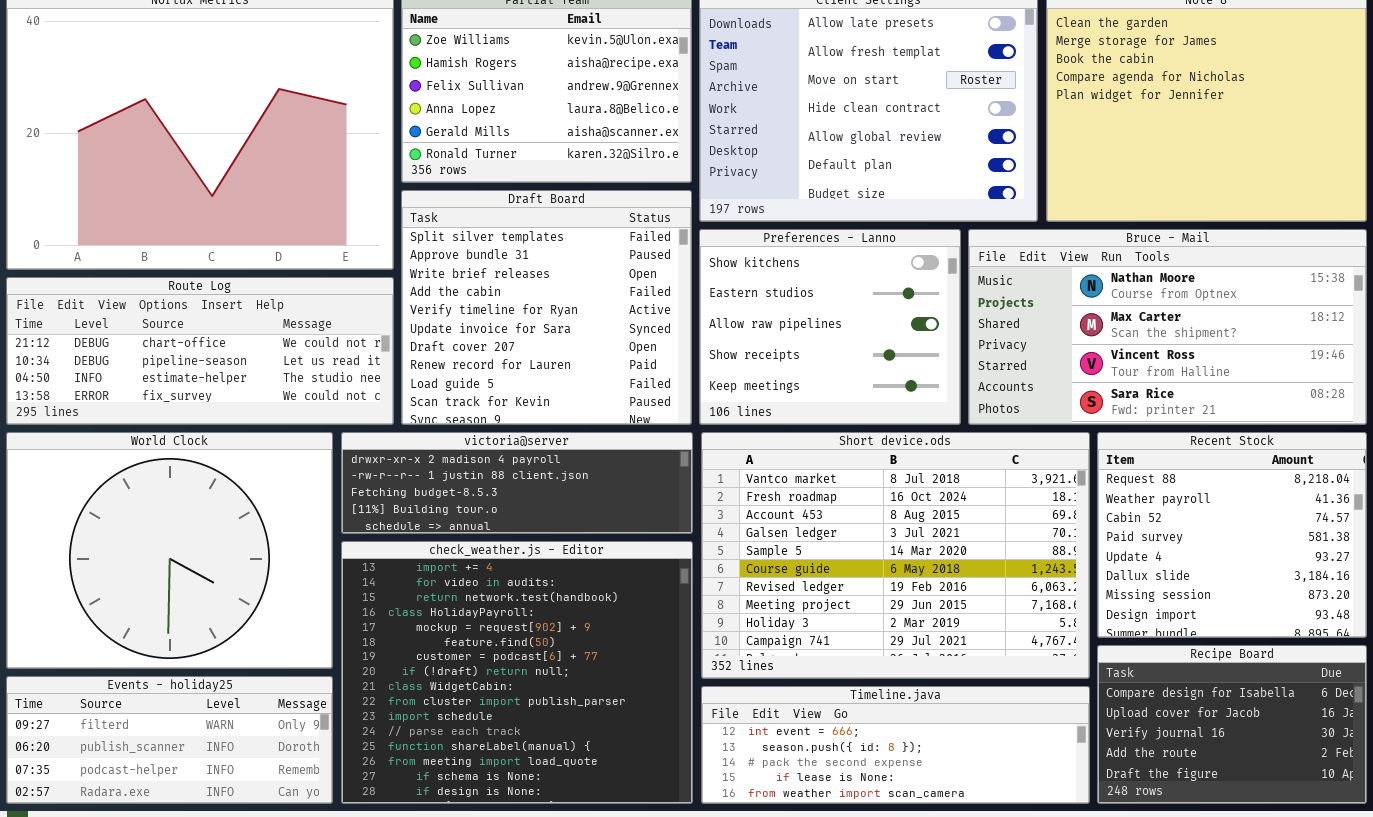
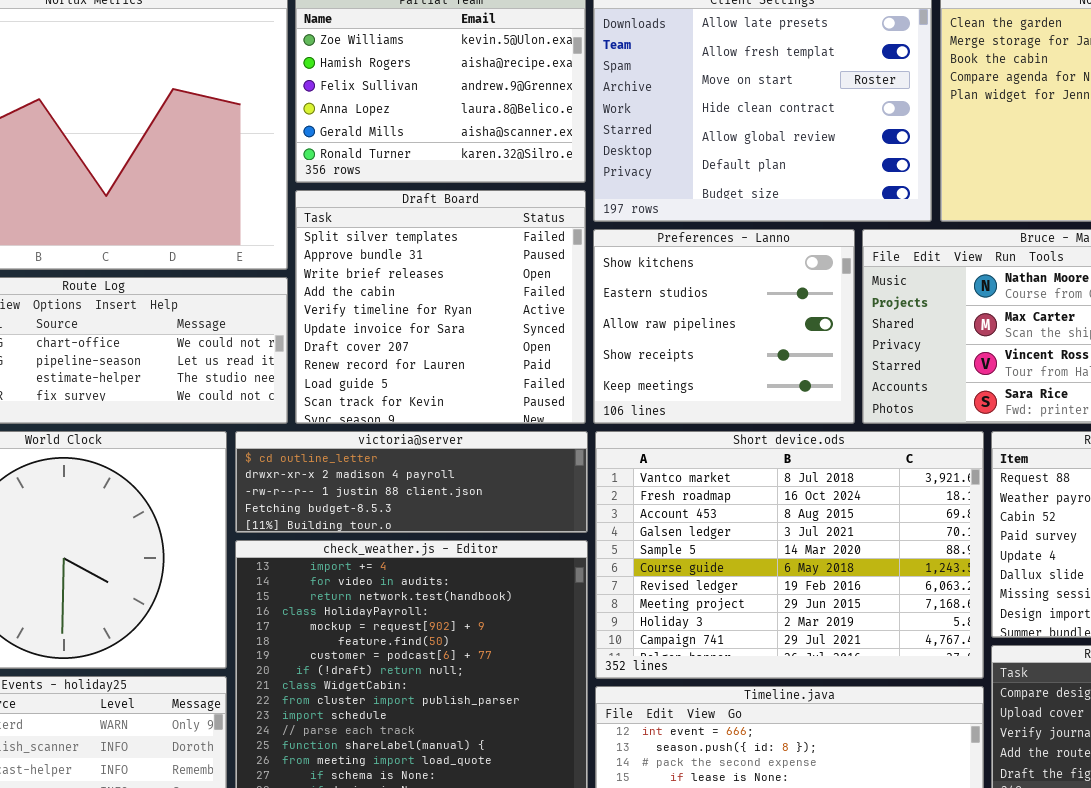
victoria@server: [341,432,693,534] -> [235,431,588,533], scrolled up 1 row

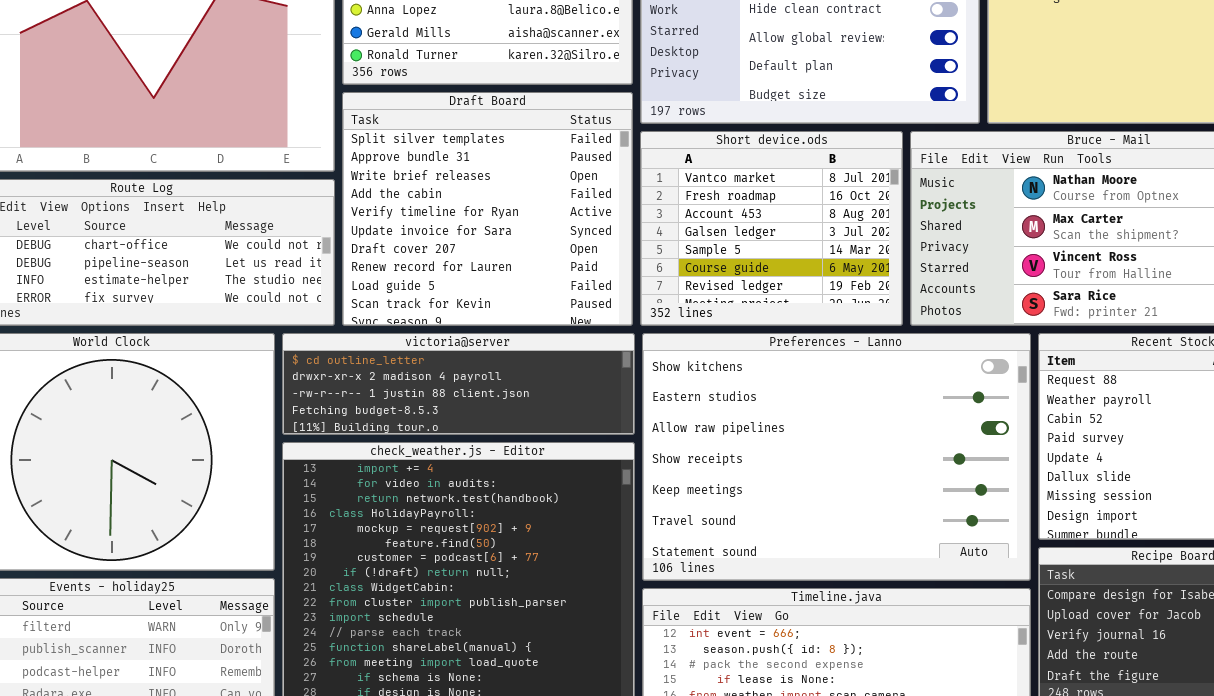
Preferences - Lanno: [593,229,855,424] -> [642,333,1031,581], moved, resized
Short device.ods: [595,431,984,679] -> [640,131,903,326], moved, resized

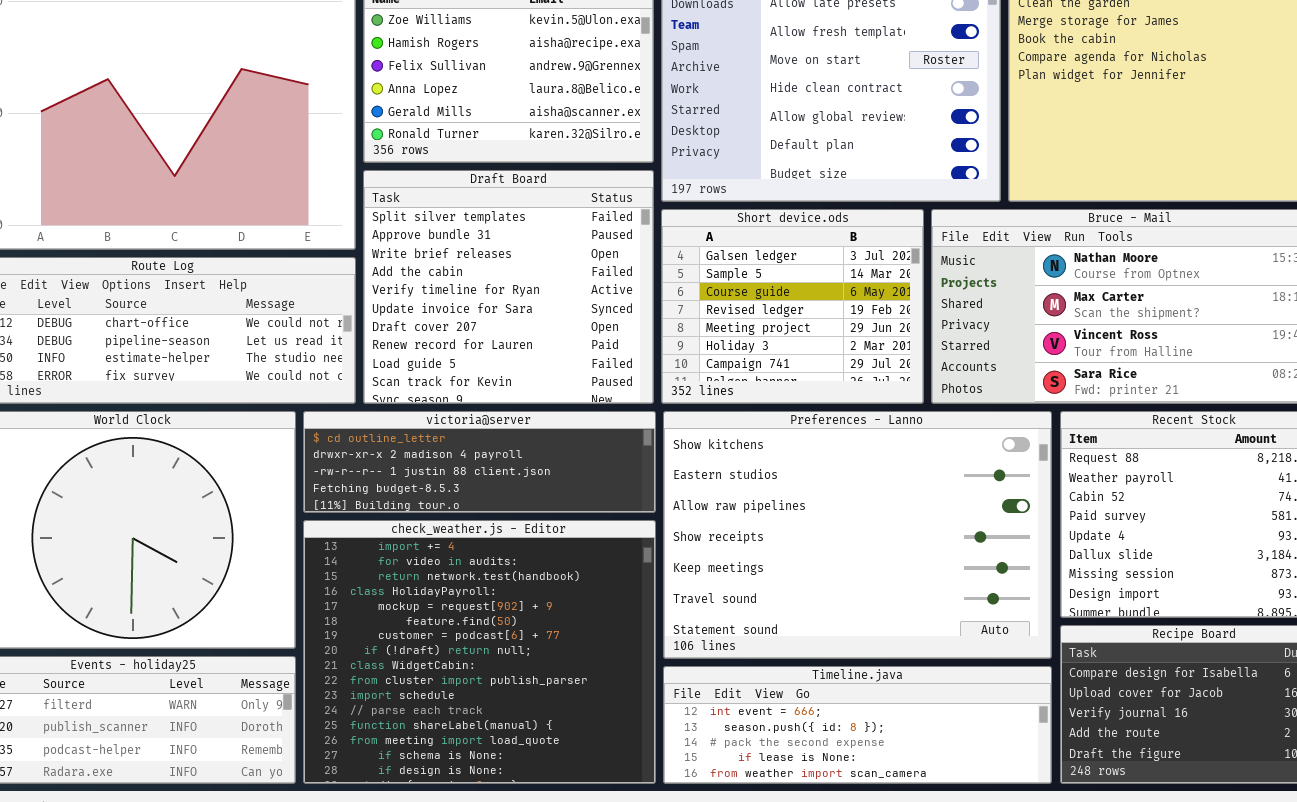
Short device.ods: [640,131,903,326] -> [661,209,924,404], scrolled down 3 rows

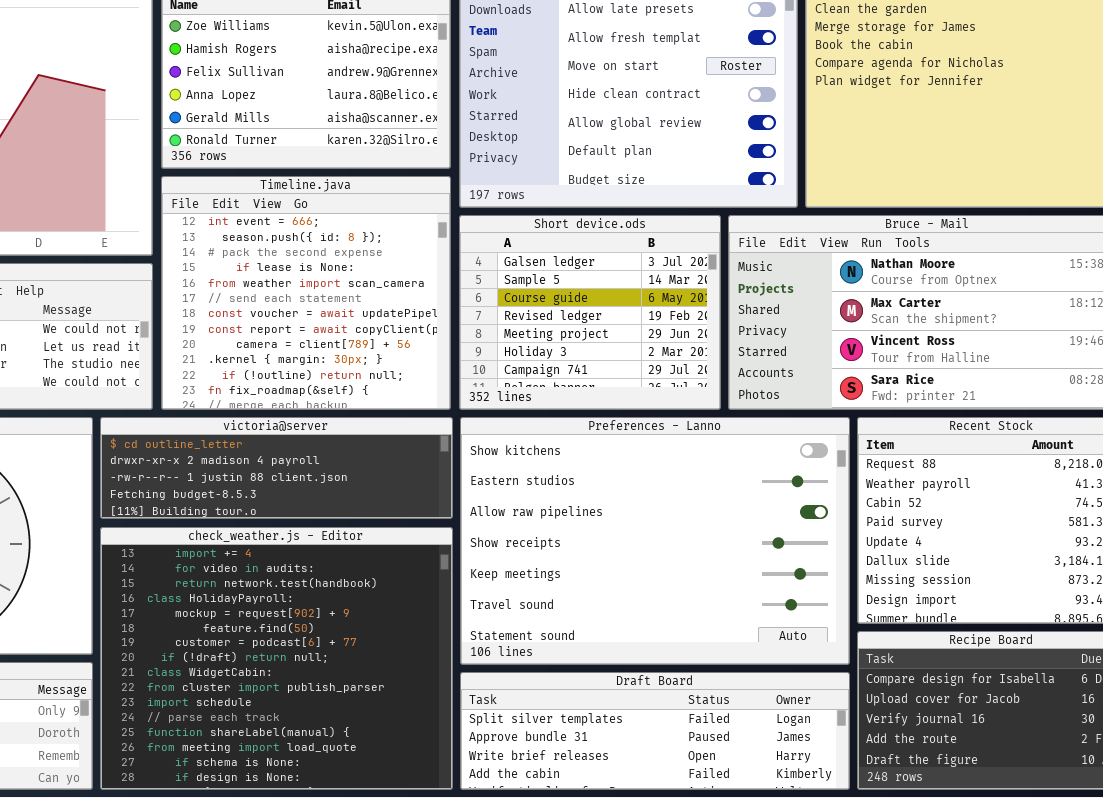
Draft Board: [363,170,654,404] -> [460,672,850,790], moved, resized
Timeline.java: [663,666,1052,784] -> [161,176,451,410], moved, resized

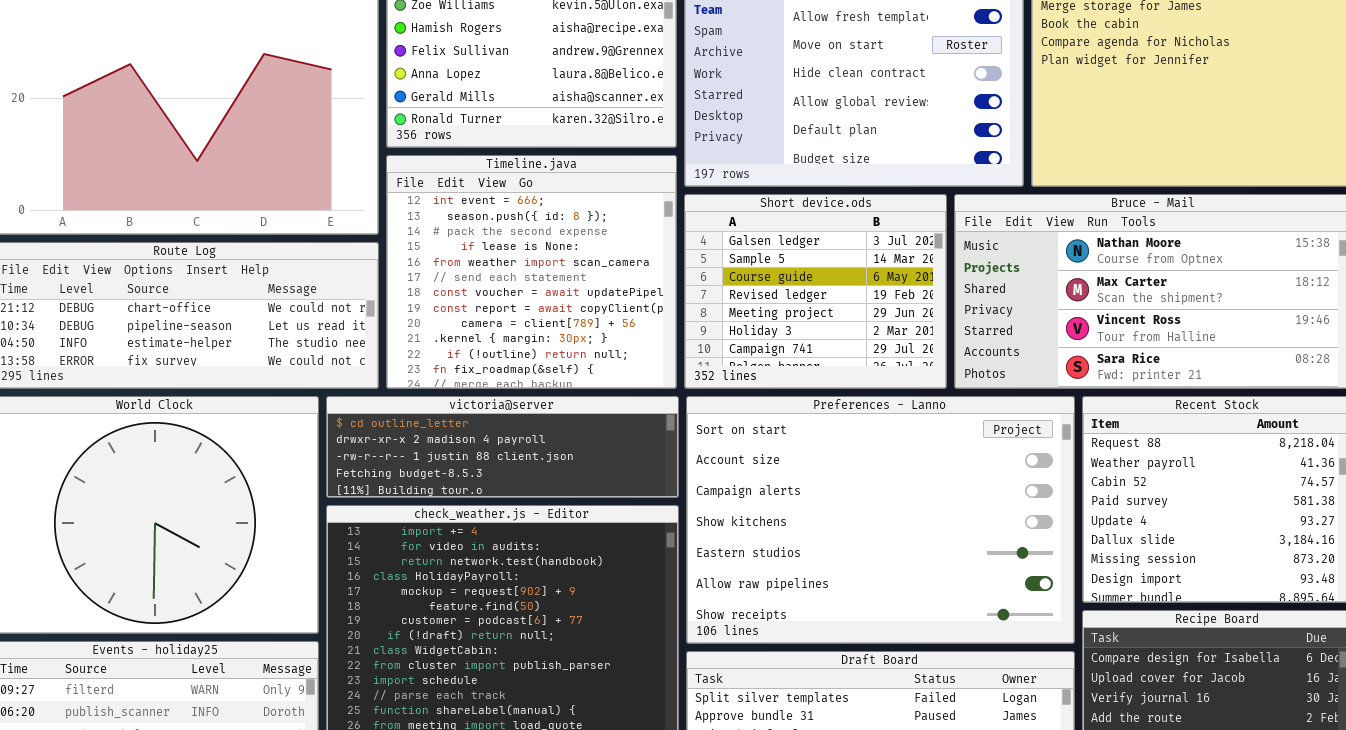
Preferences - Lanno: [460,417,850,665] -> [686,396,1075,644], scrolled up 3 rows

